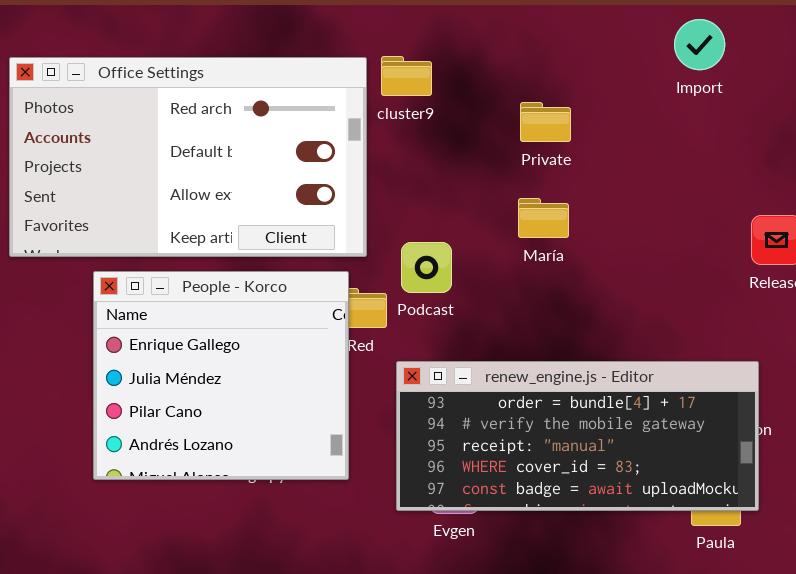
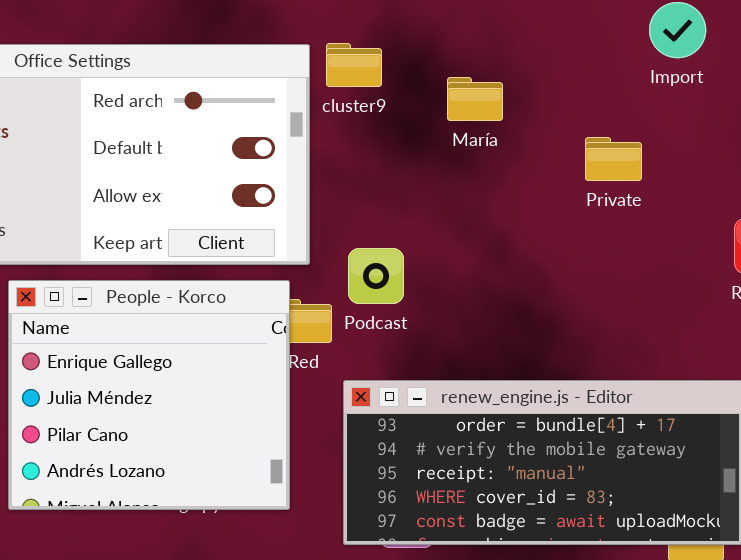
Private: [520,102,571,142] -> [585,137,642,181], moved
María: [518,198,569,238] -> [447,77,503,121], moved

